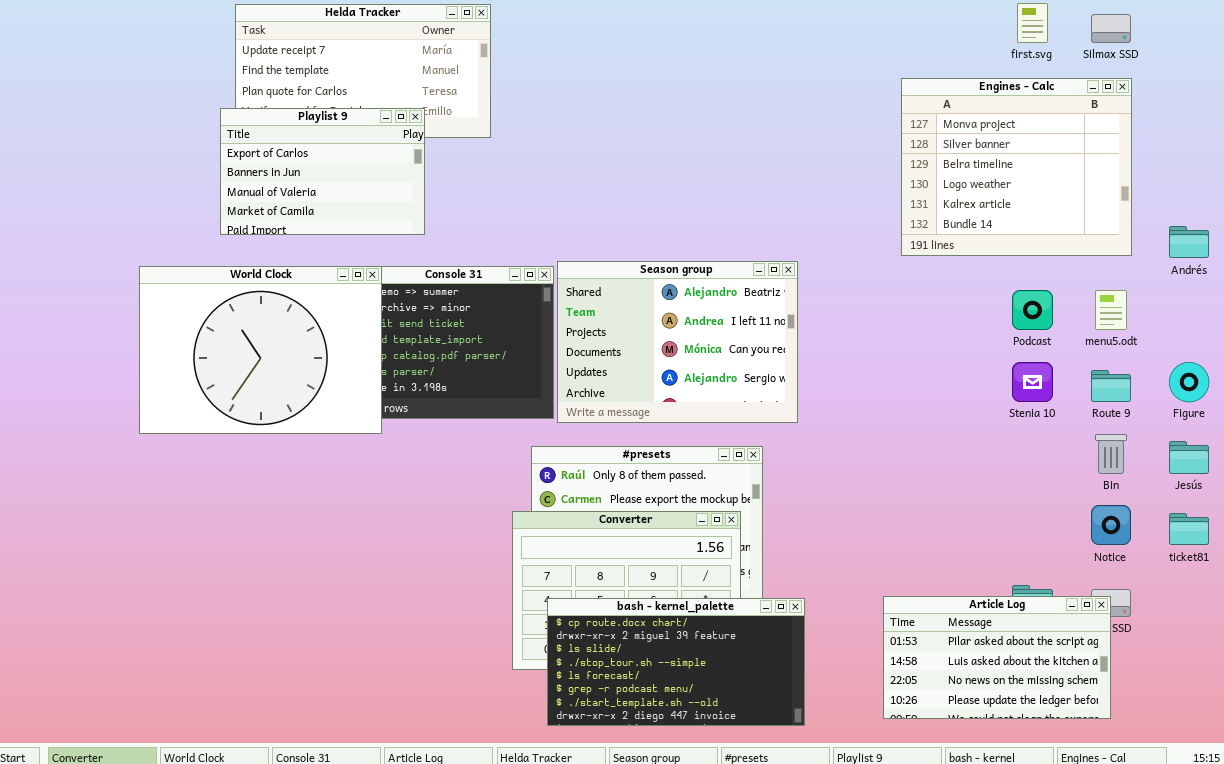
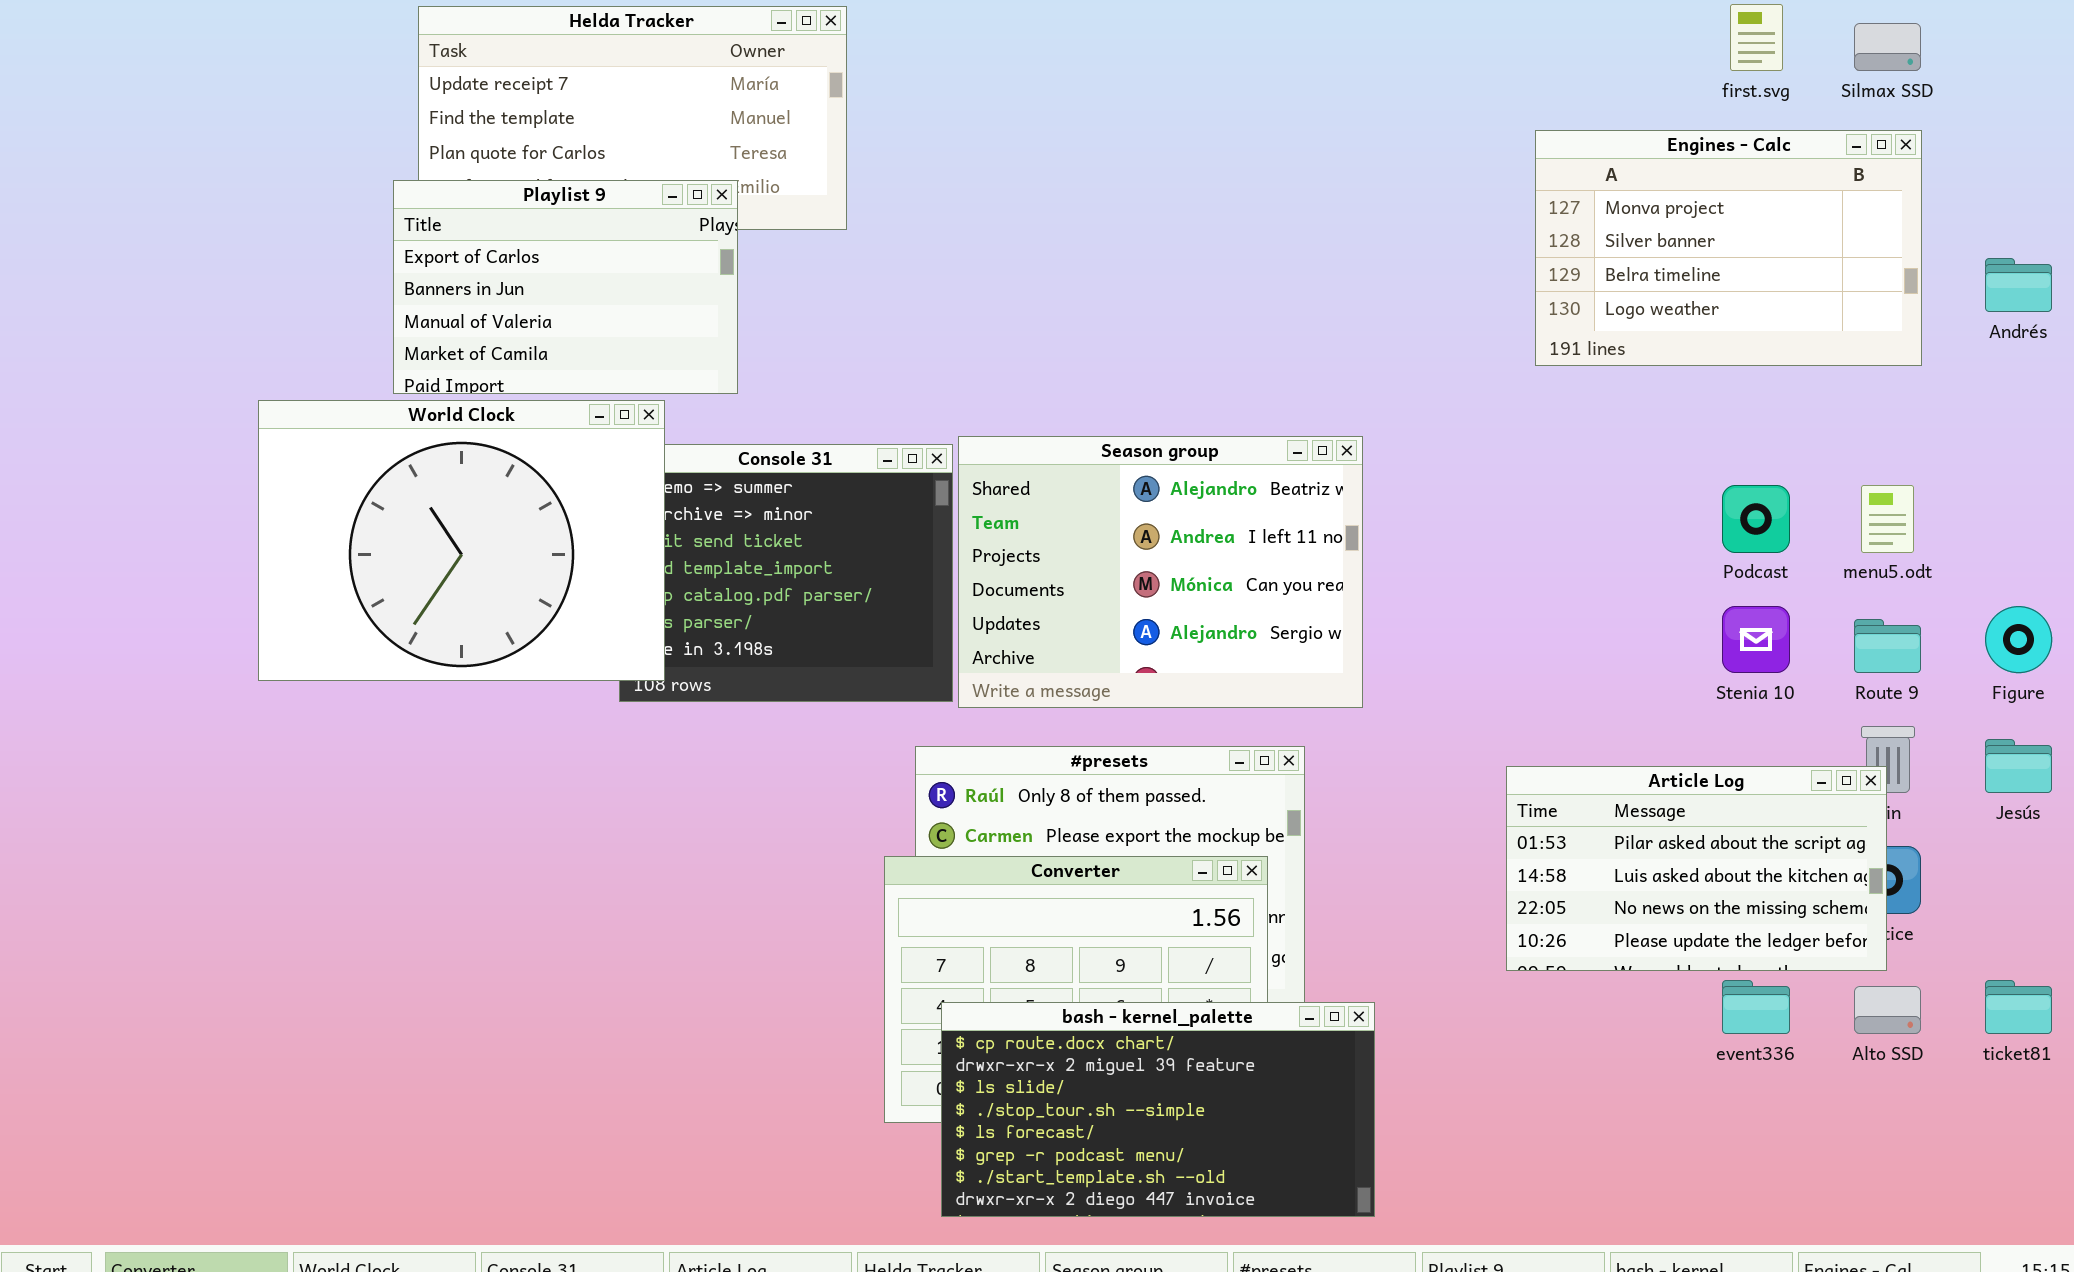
Engines - Calc: [901,78,1132,256] -> [1535,130,1922,366], resized
Andrés: [1169,226,1209,258] -> [1985,258,2052,312], moved
World Clock: [139,266,382,434] -> [258,400,665,681], moved
ticket81: [1169,513,1209,545] -> [1985,980,2052,1034], moved
Article Log: [883,596,1111,719] -> [1506,766,1887,971], moved

